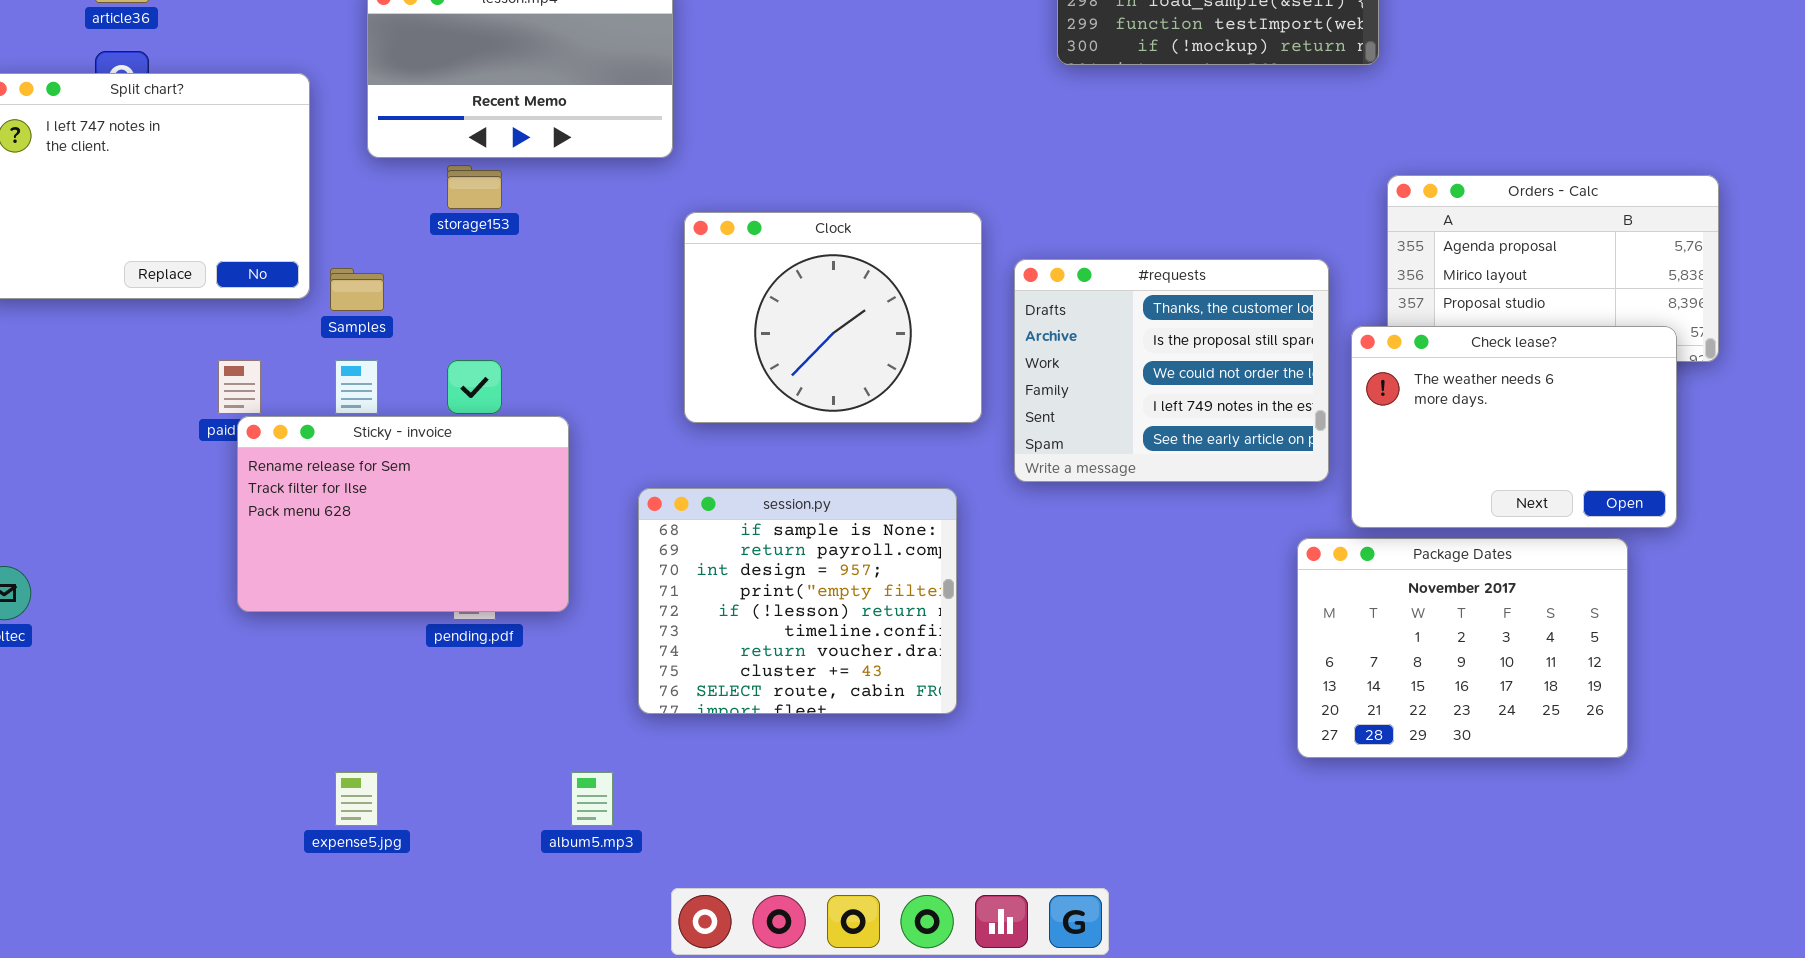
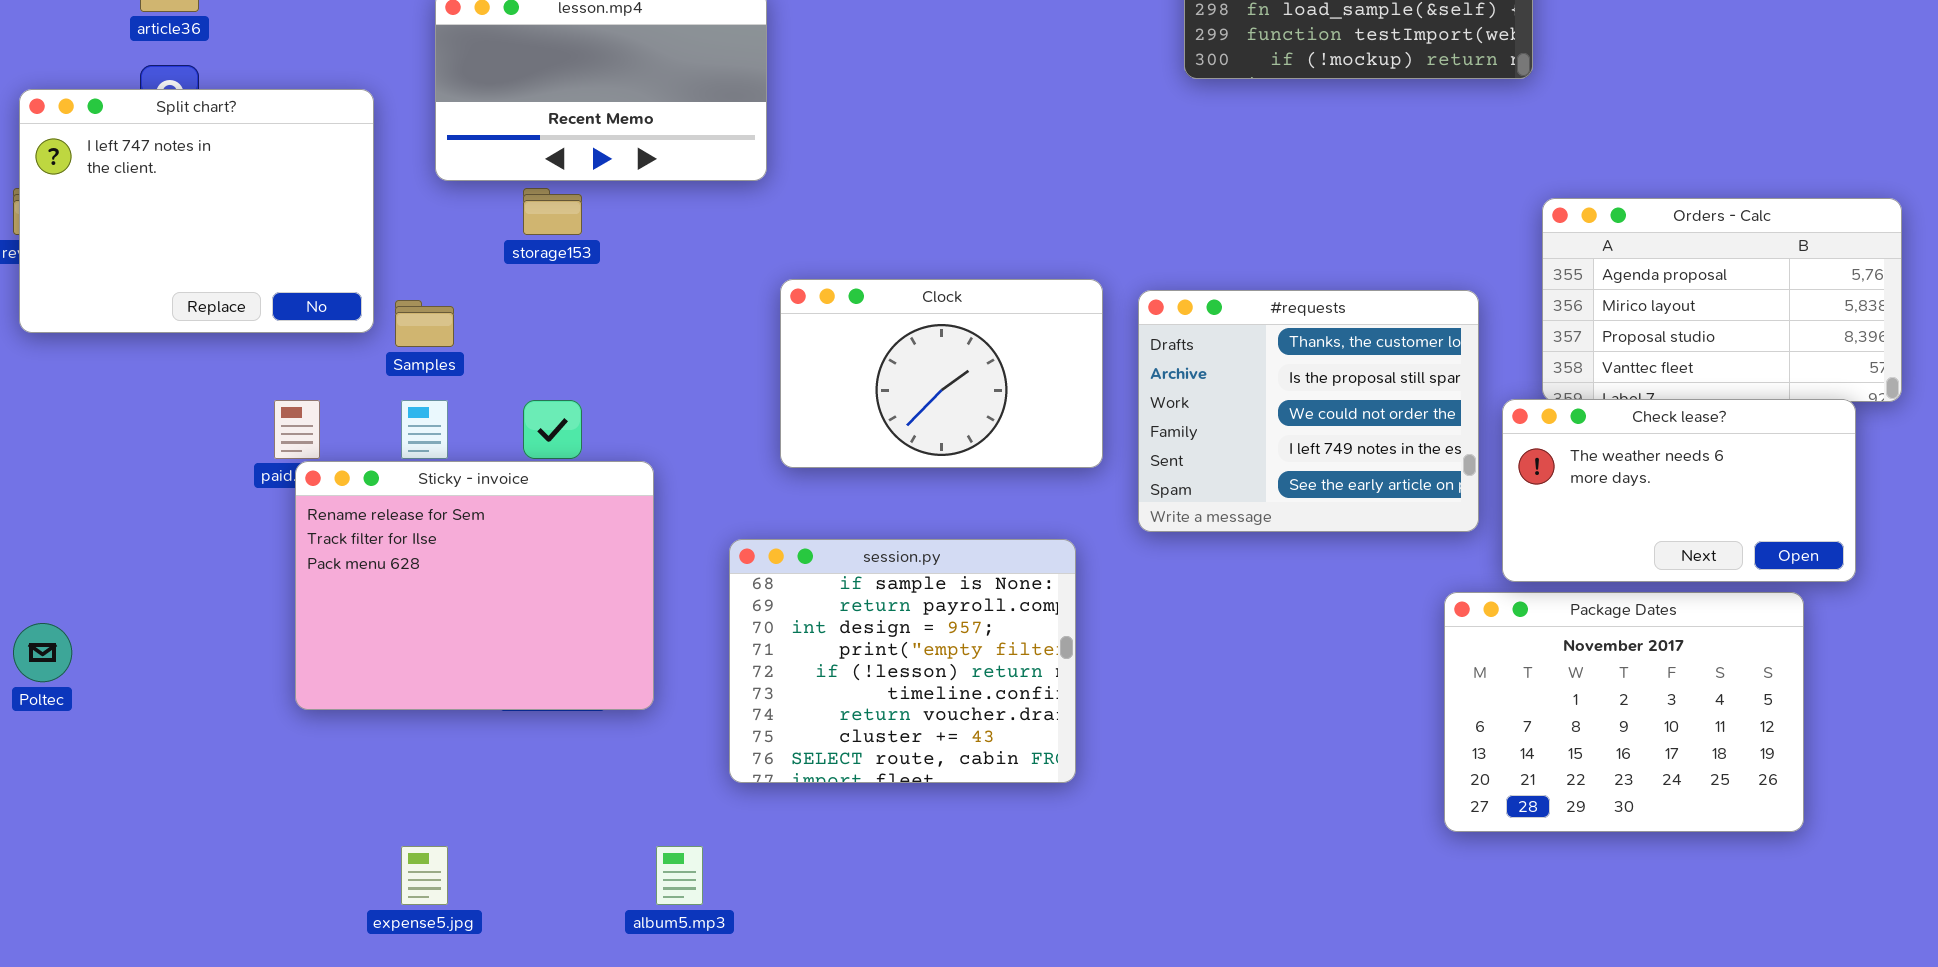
Clock: [684,212,982,423] -> [780,279,1103,468], resized
Check lease?: [1351,326,1677,528] -> [1502,399,1856,582], resized
Sticky - invoice: [237,416,569,612] -> [295,461,654,710], resized

